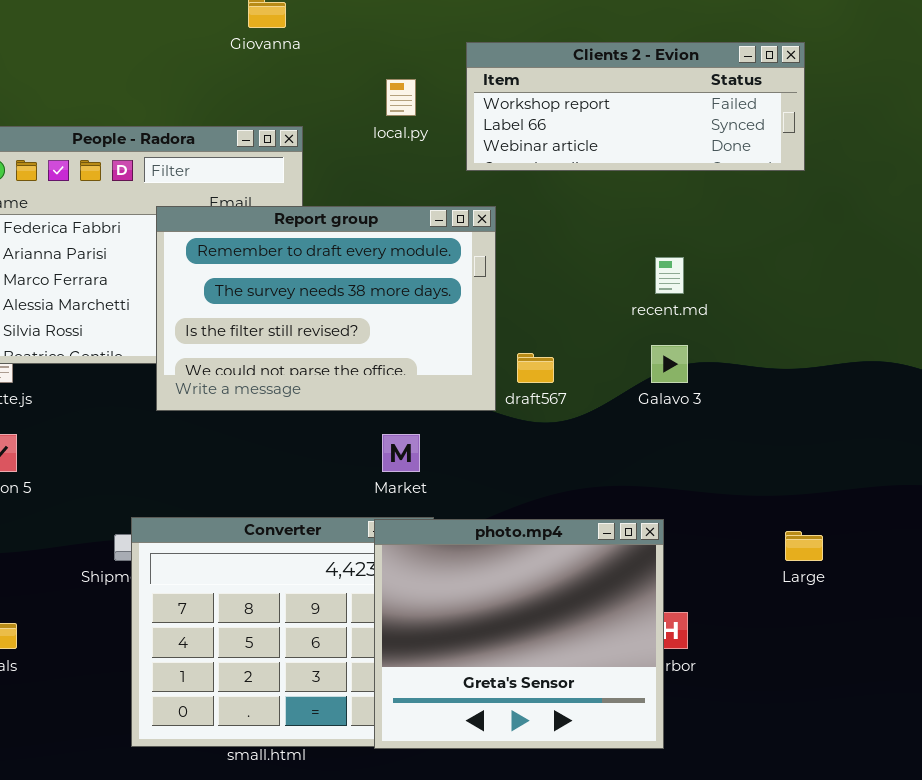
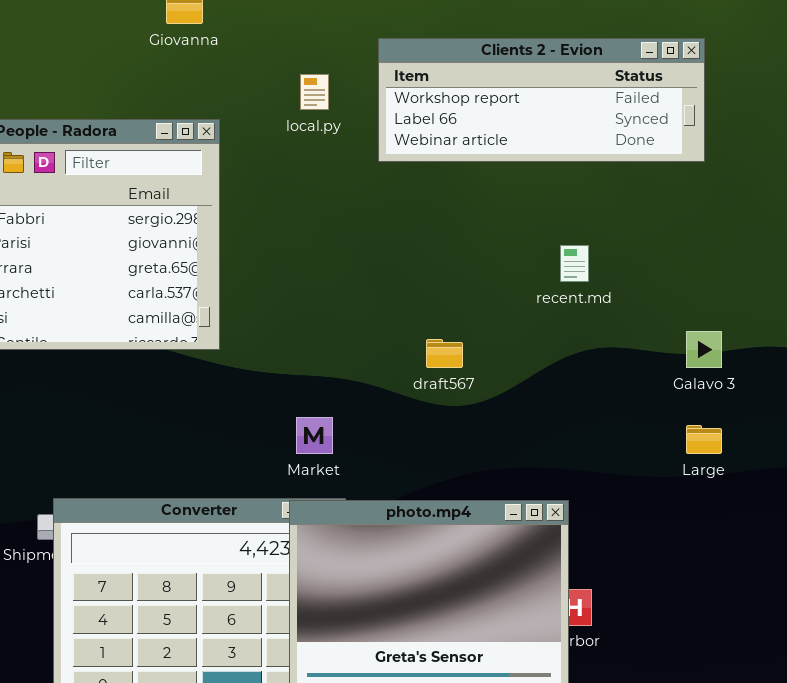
Report group: [156,206,496,411] -> none, closed
Galavo 3: [651,345,688,383] -> [686,331,722,368], moved
Large: [785,531,823,561] -> [686,425,722,454], moved

